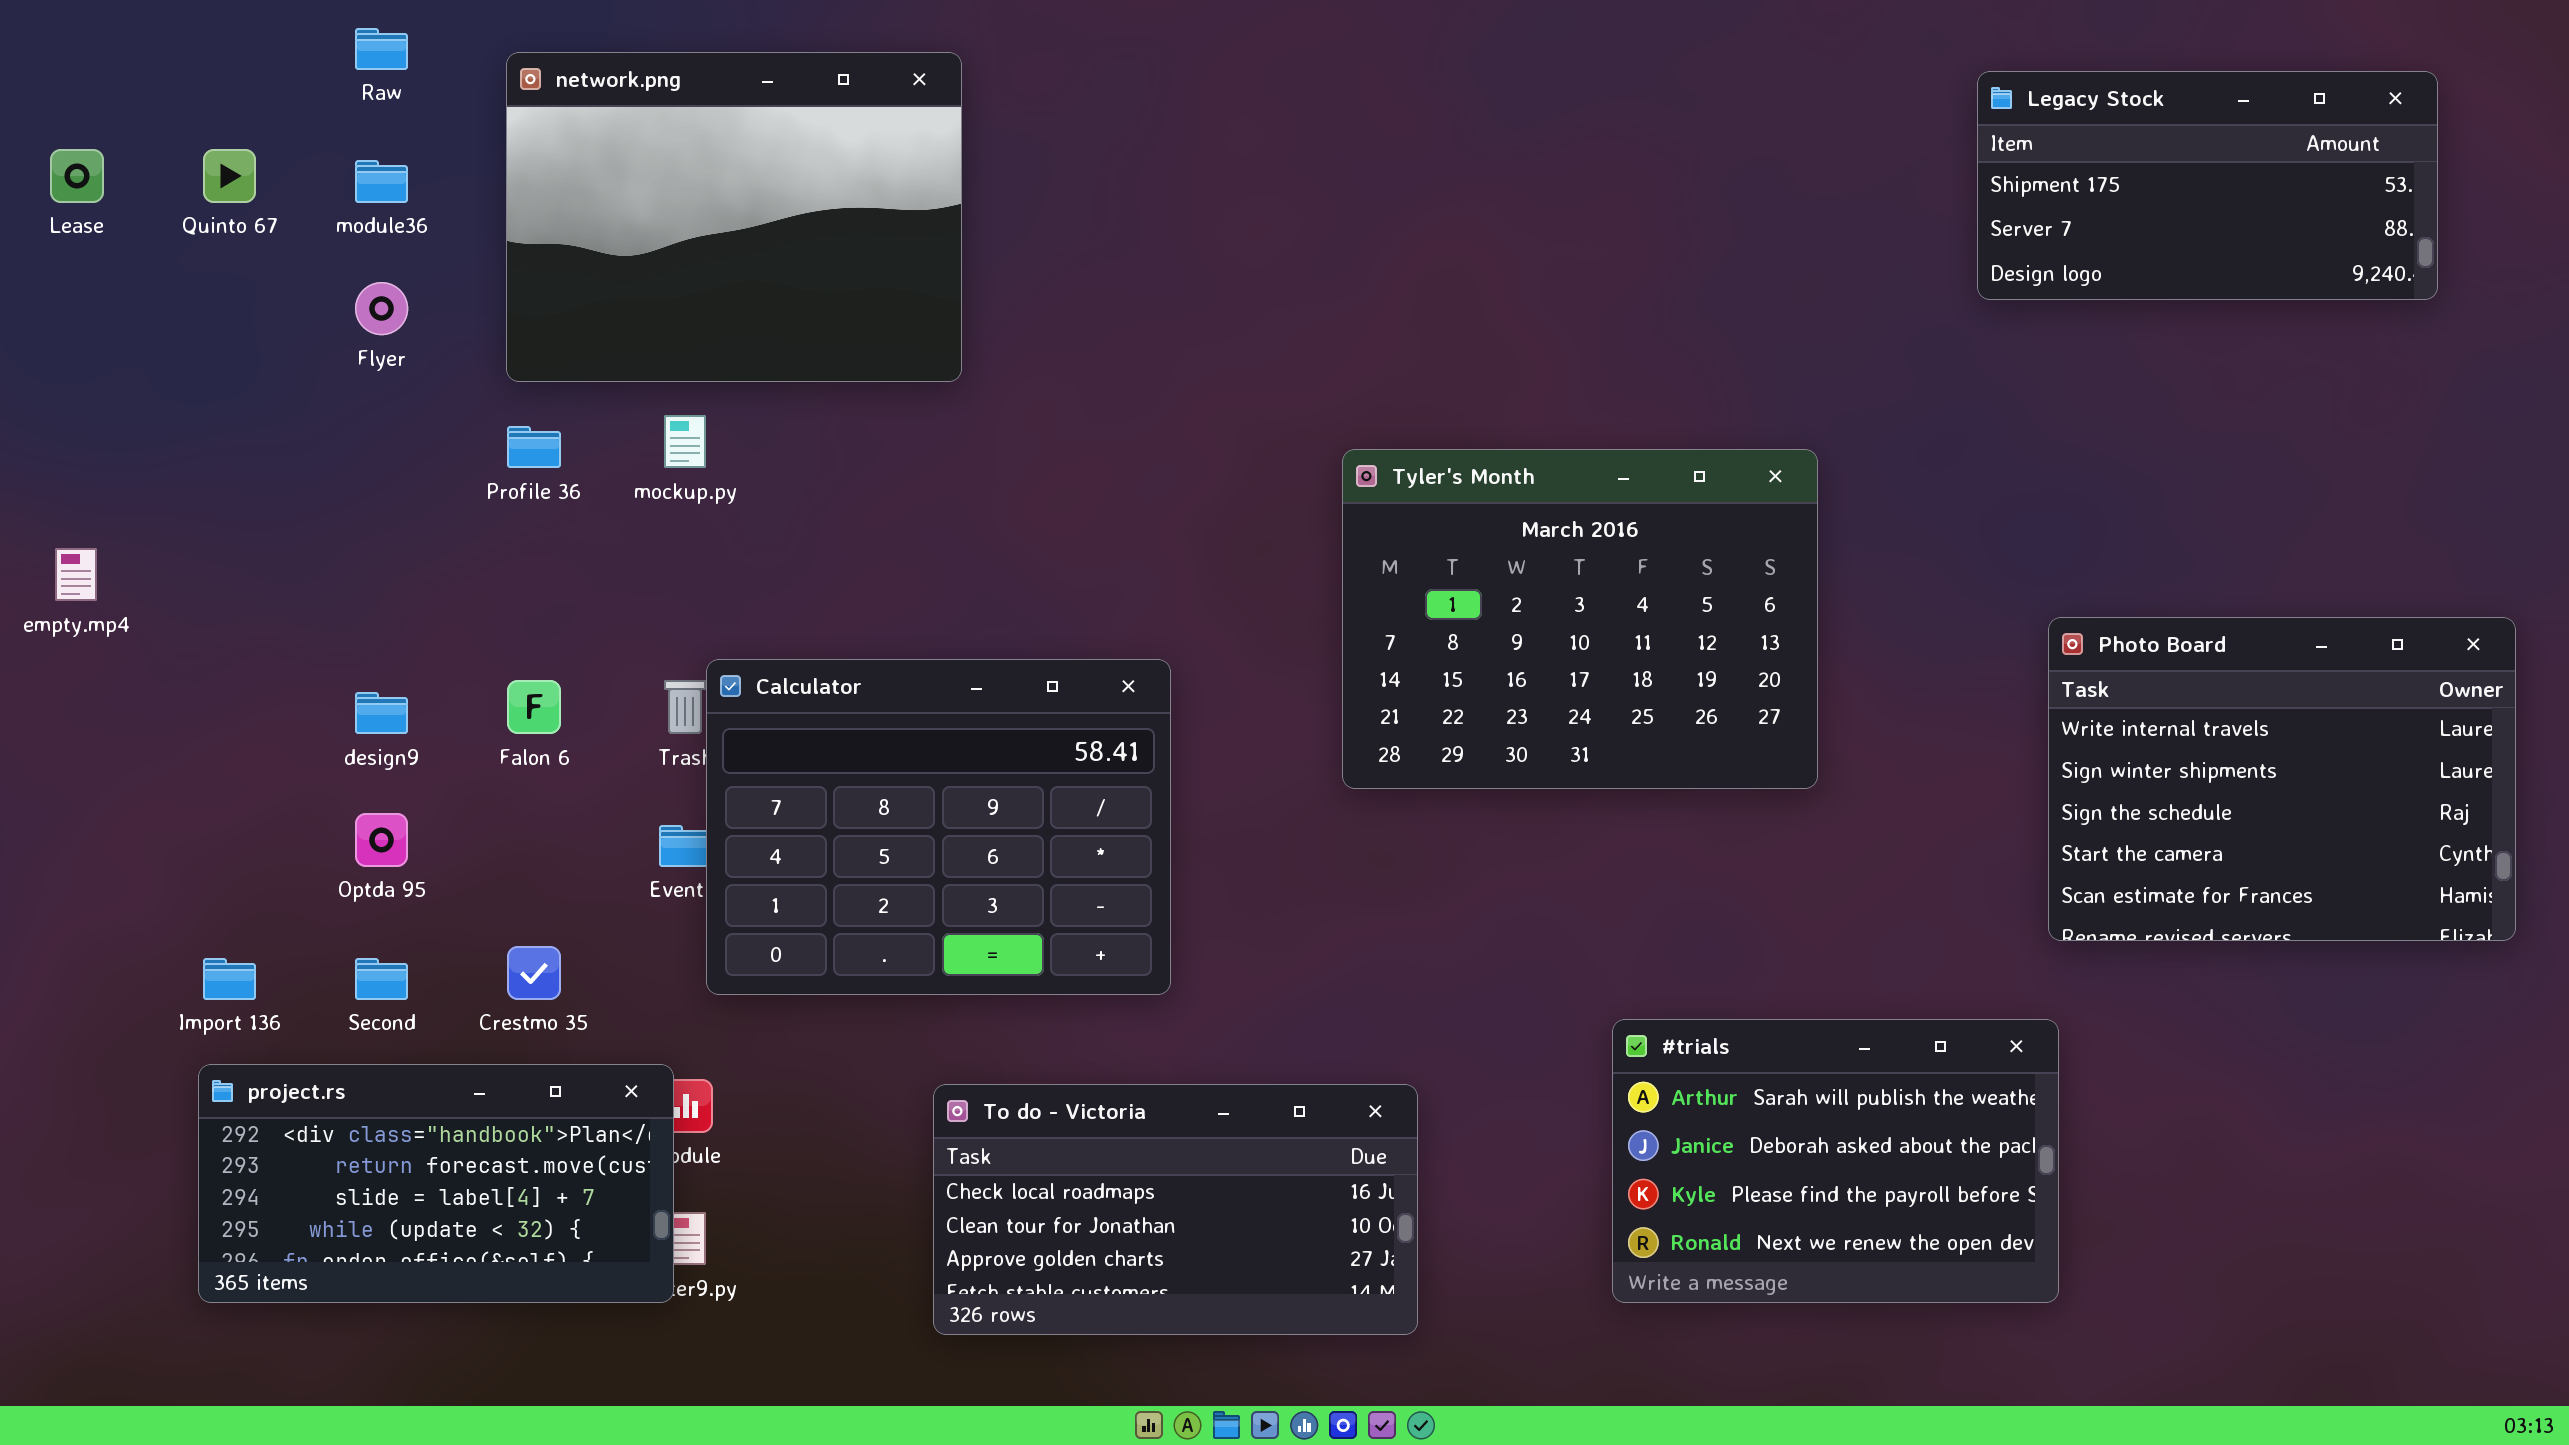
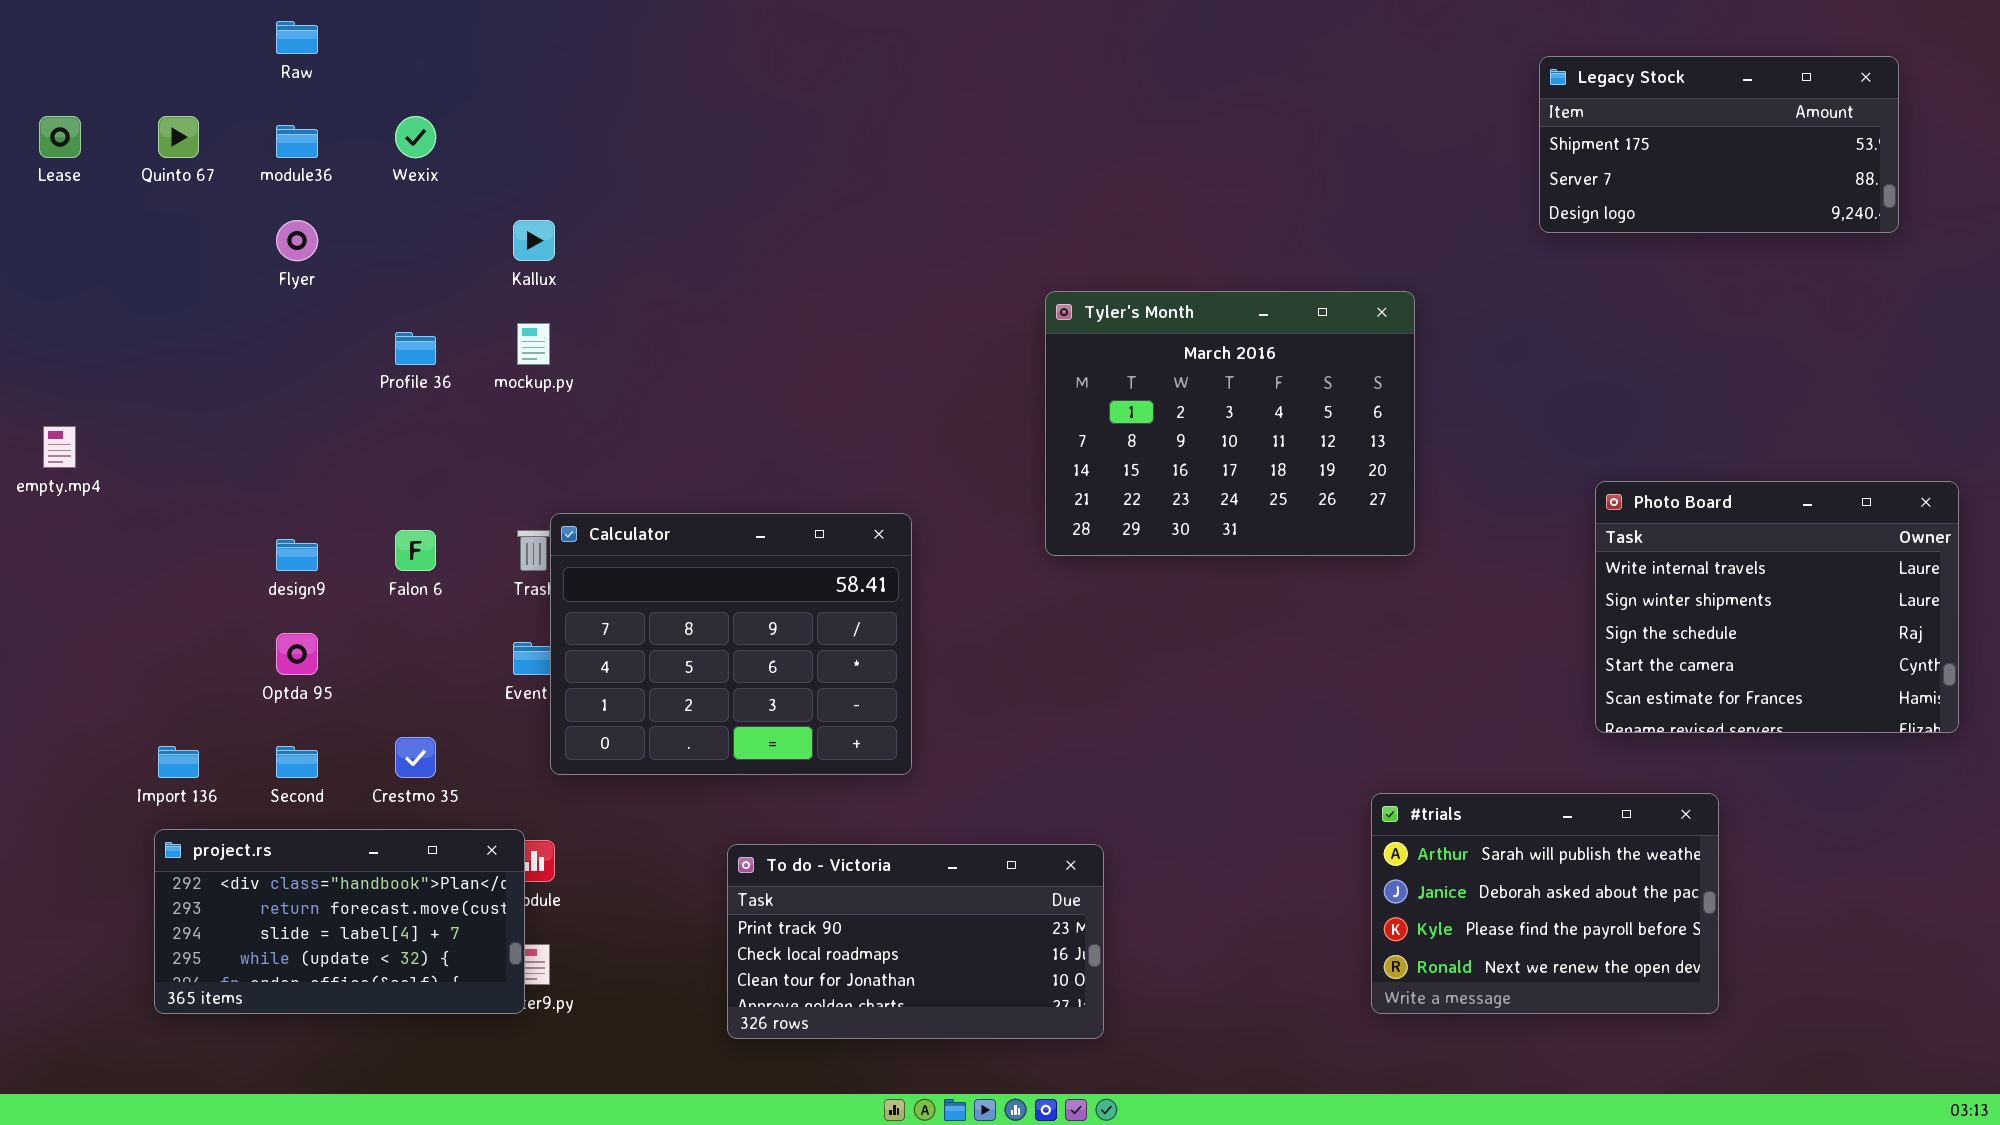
network.png: [506,52,962,382] -> none, closed
Tyler's Month: [1342,449,1818,789] -> [1045,291,1415,556], moved
#trials: [1612,1019,2059,1303] -> [1371,793,1719,1014], moved
To do - Victoria: [933,1084,1418,1335] -> [727,844,1104,1039], scrolled up 1 row

